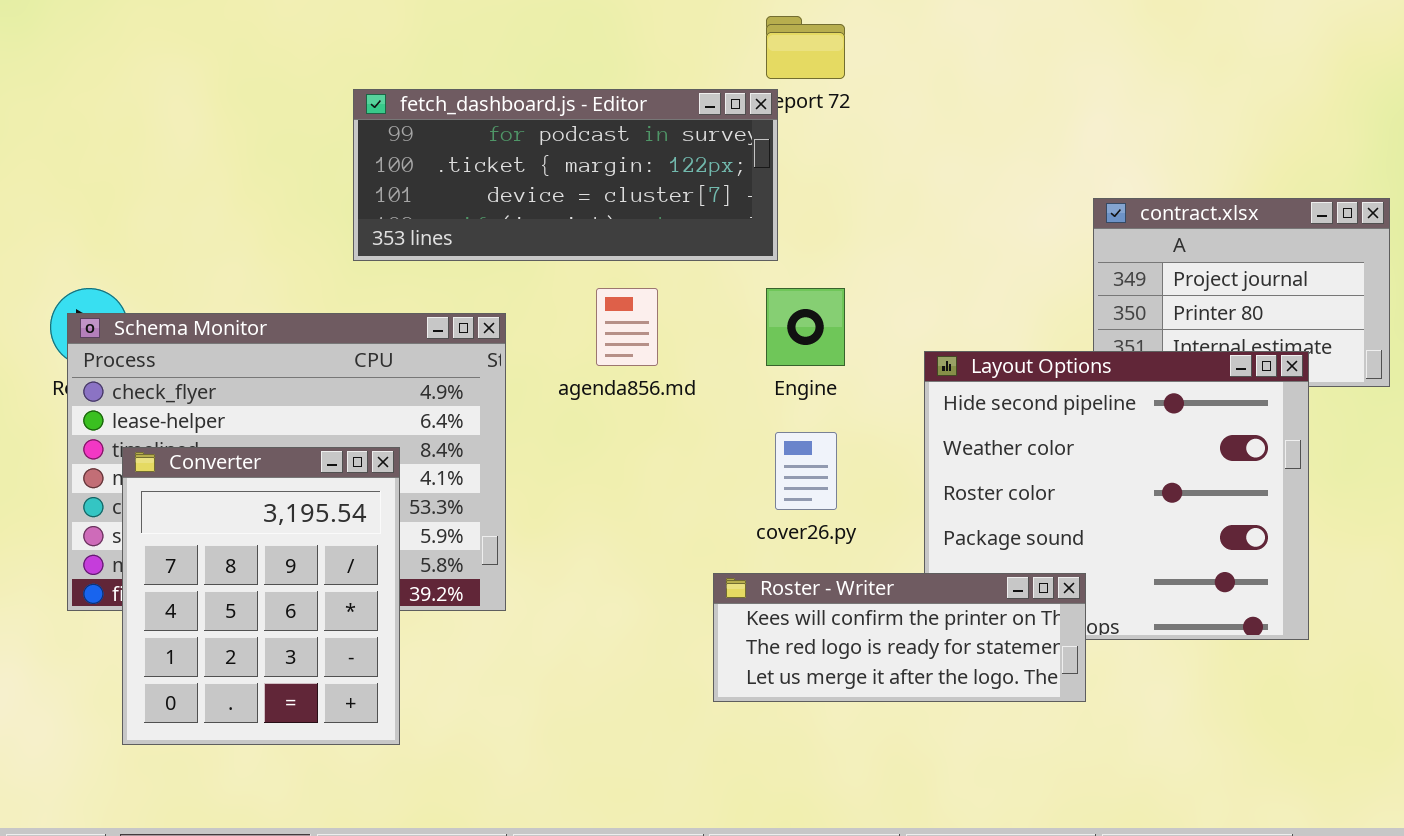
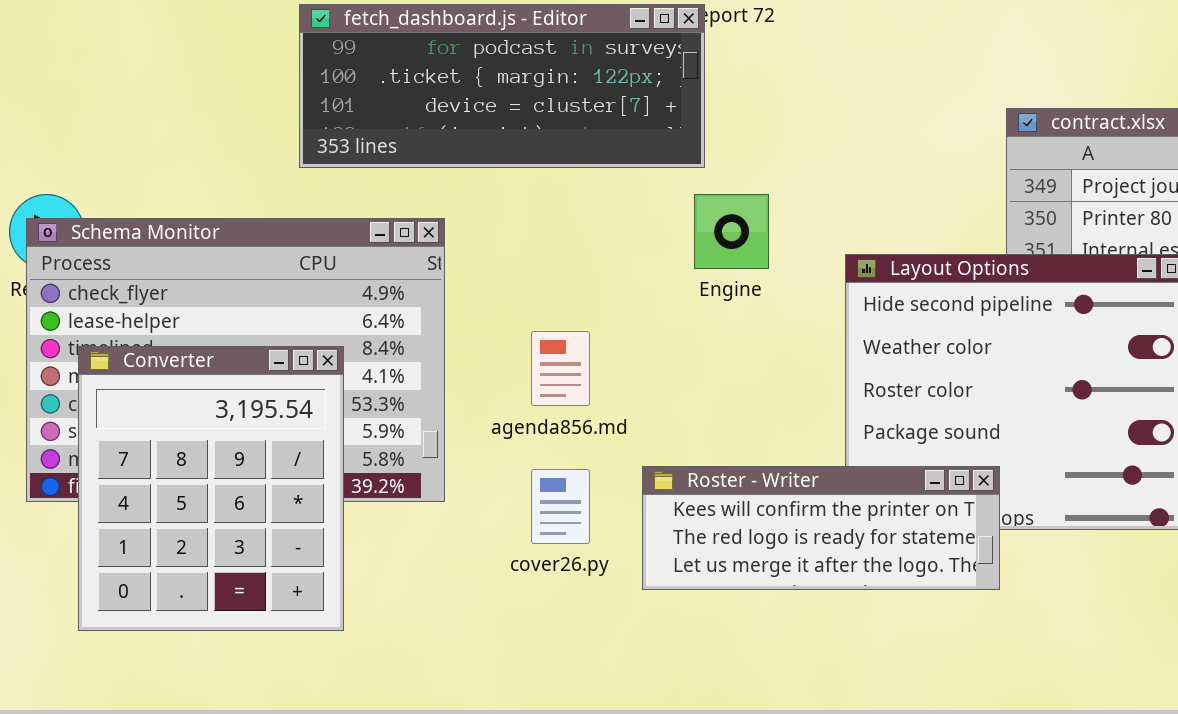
agenda856.md: [596,288,658,366] -> [531,331,590,406], moved
cover26.py: [775,432,837,510] -> [531,469,590,544], moved

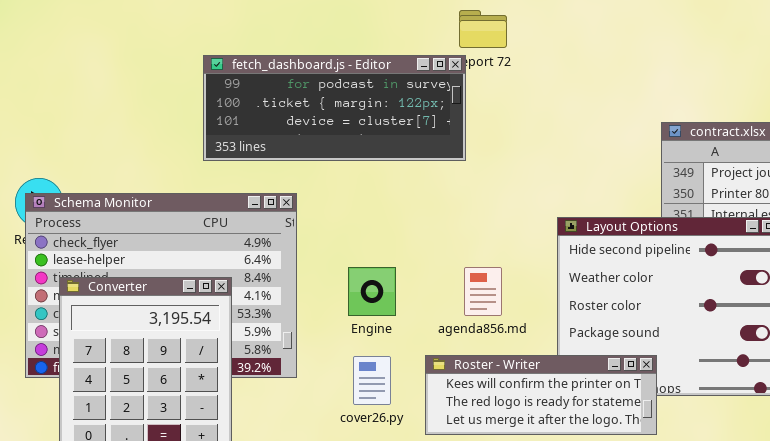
Engine: [694,194,769,269] -> [348,267,396,316], moved
agenda856.md: [531,331,590,406] -> [464,267,502,316], moved

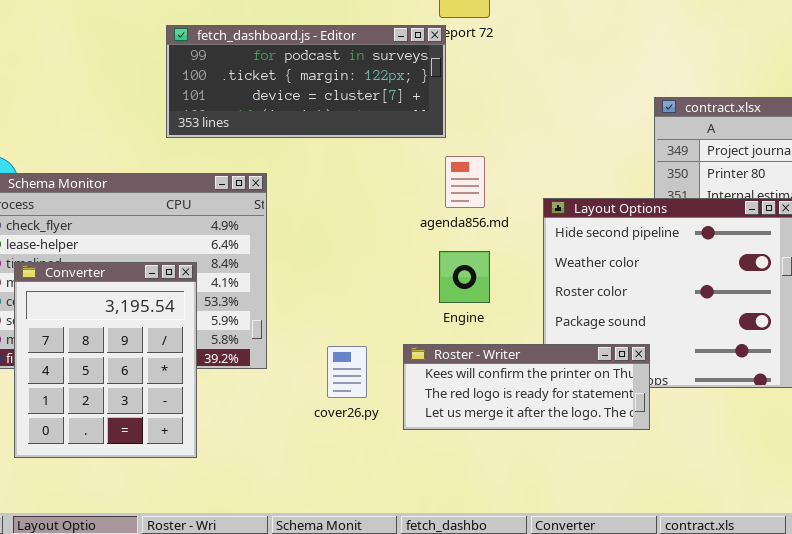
Engine: [348,267,396,316] -> [439,251,490,303], moved
agenda856.md: [464,267,502,316] -> [445,156,485,208], moved

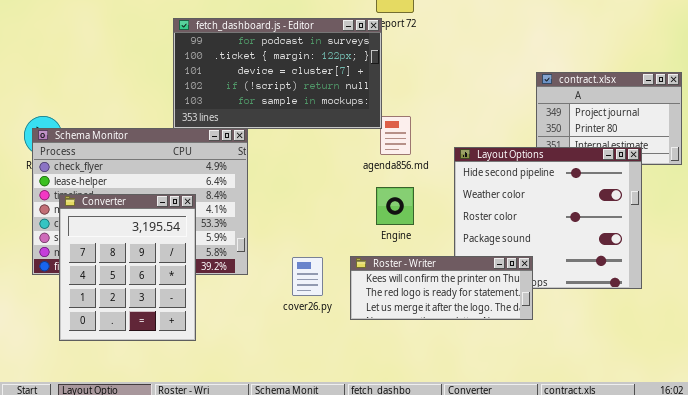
fetch_dashboard.js - Editor: [166,25,446,138] -> [173,18,382,129], resized

